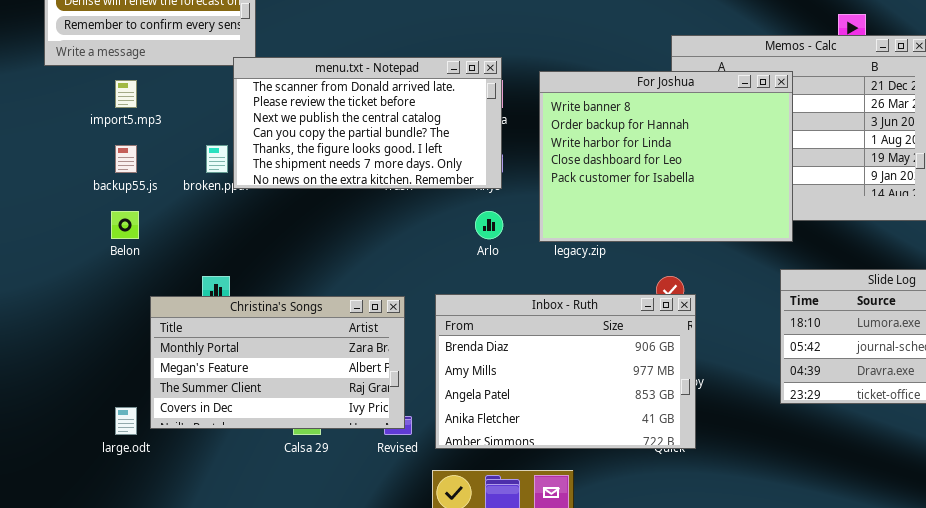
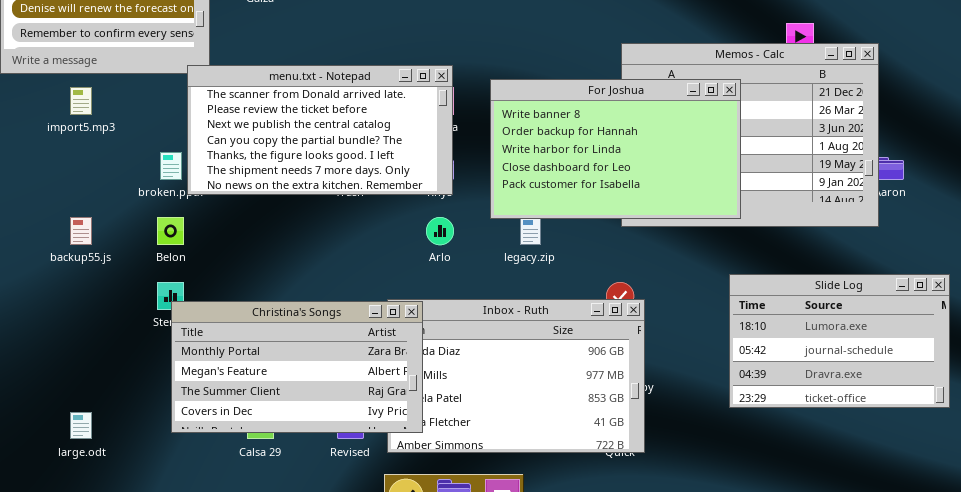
For Joshua: [539,71,793,242] -> [490,79,741,219], resized
backup55.js: [115,145,137,173] -> [70,217,92,245], moved
Belon: [111,211,139,239] -> [157,217,184,245], moved
Christina's Songs: [150,296,405,429] -> [171,301,423,433], moved

